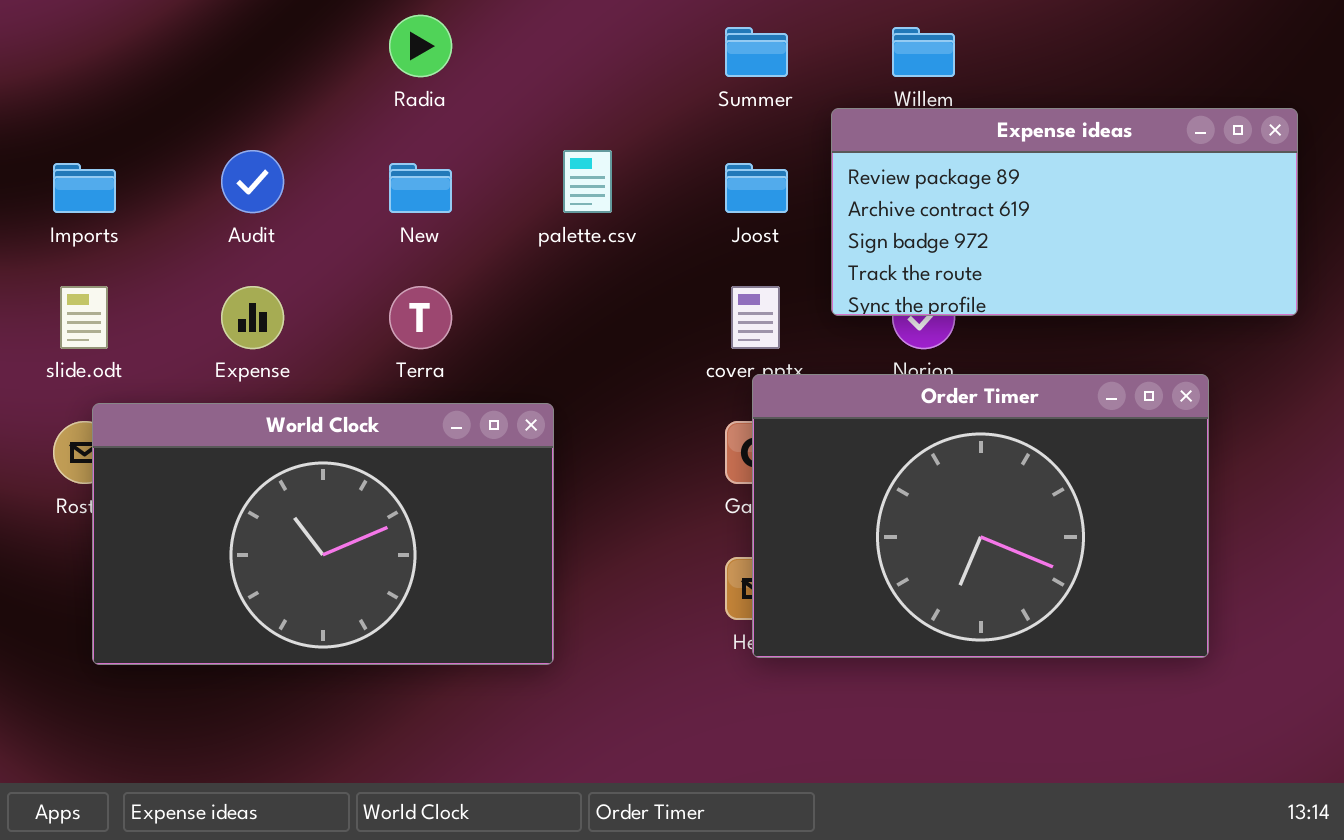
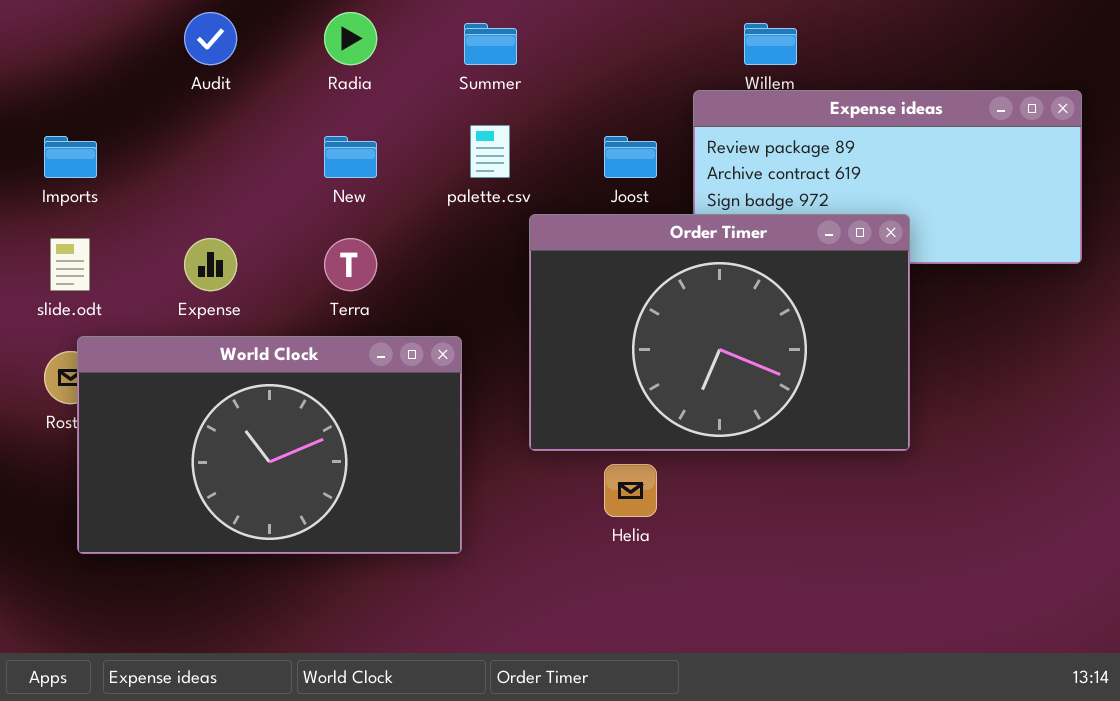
Summer: [725,27,788,77] -> [464,23,517,65], moved
Audit: [221,150,284,213] -> [184,12,237,65], moved
Order Timer: [752,374,1209,658] -> [529,214,910,451], moved

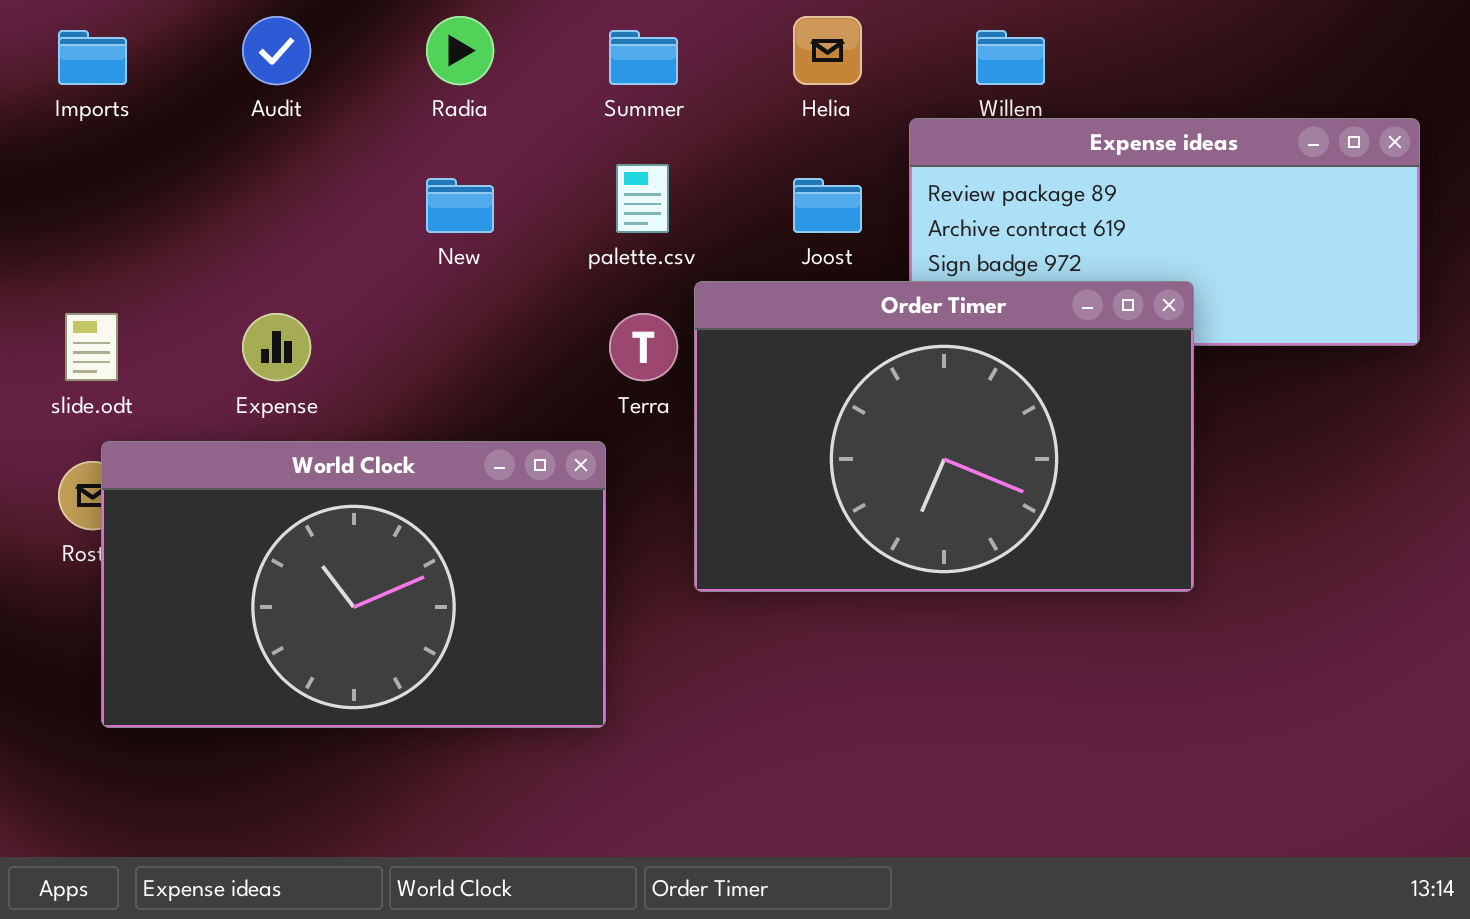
Imports: [44,136,97,178] -> [58,30,127,85], moved
Terra: [324,238,377,291] -> [609,313,678,381], moved
Helia: [604,464,657,517] -> [793,16,862,85], moved

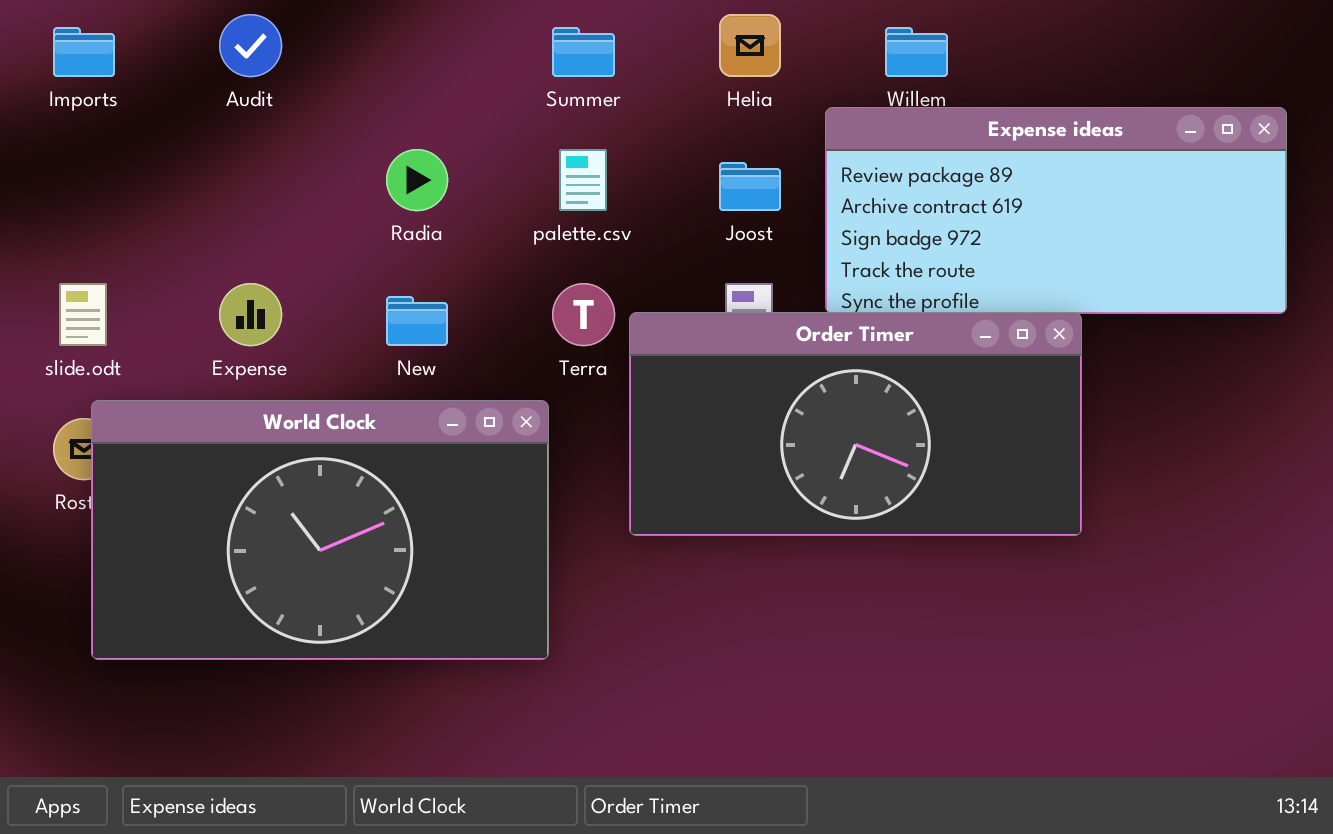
Radia: [426,16,494,85] -> [386,149,448,211], moved
New: [426,178,494,233] -> [386,296,448,346], moved
Order Timer: [694,281,1194,592] -> [629,312,1082,536], resized

